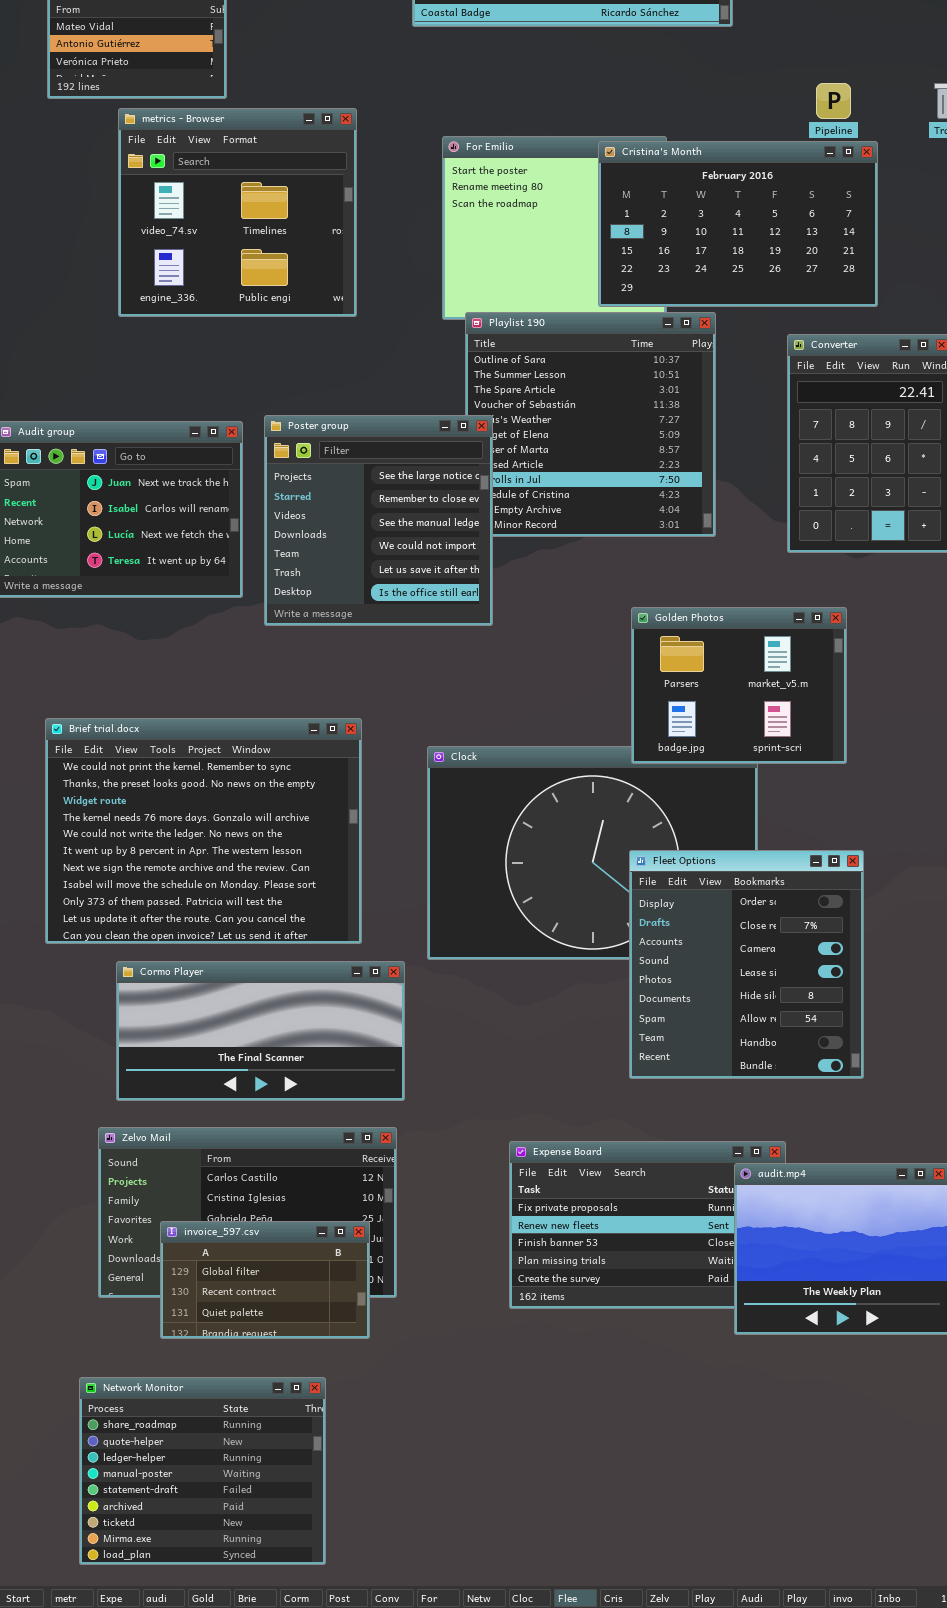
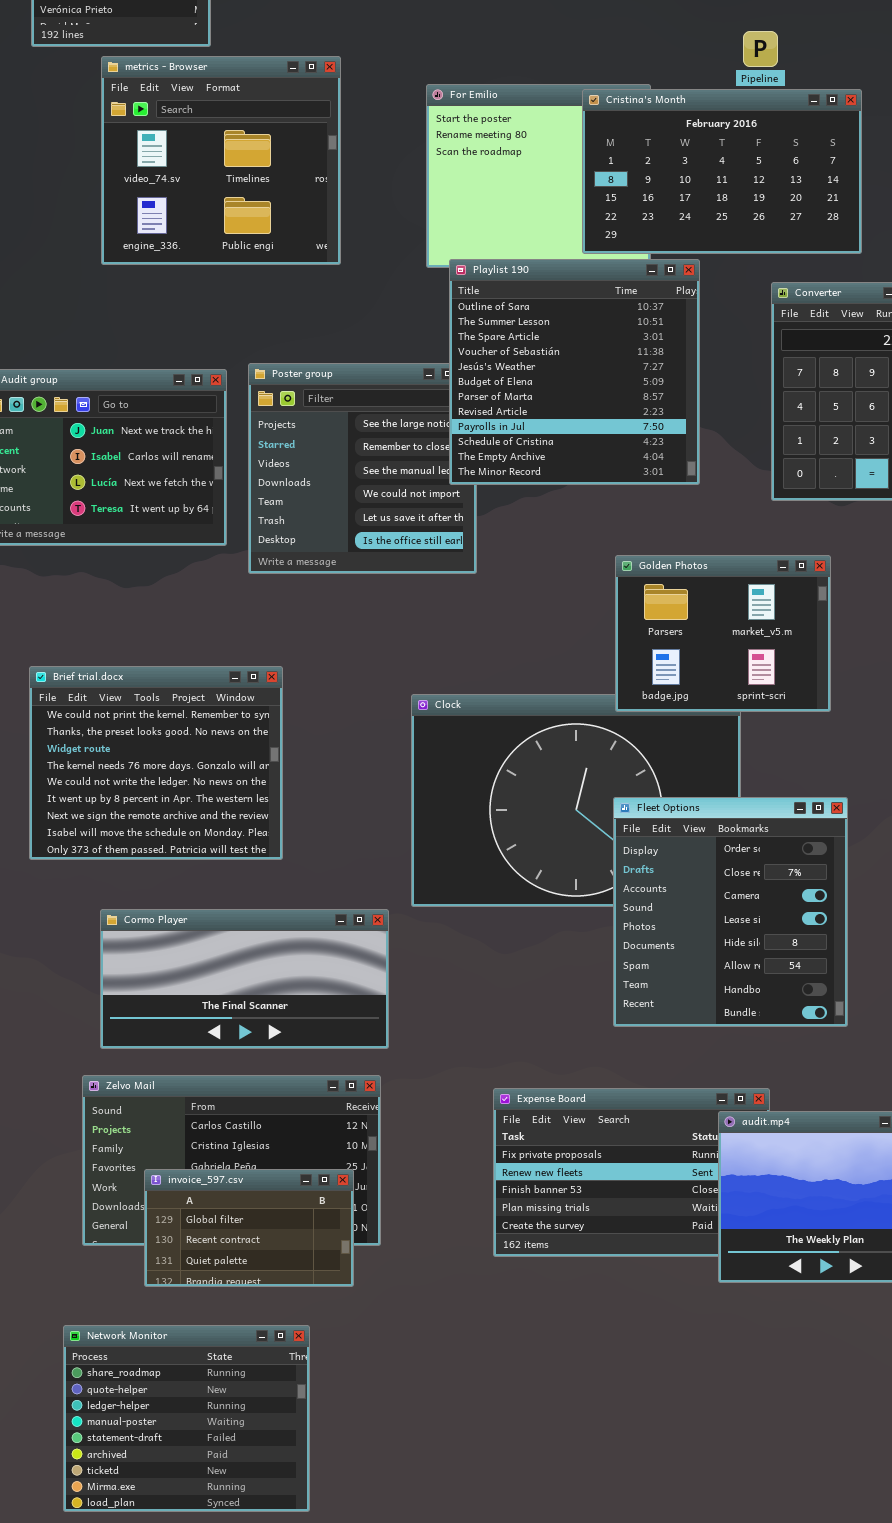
Pipeline: [816,83,851,119] -> [743,31,778,67], moved
Playlist 190: [465,312,716,537] -> [449,259,700,485], raised
Brief trial.docx: [45,718,362,944] -> [29,666,283,860], resized

